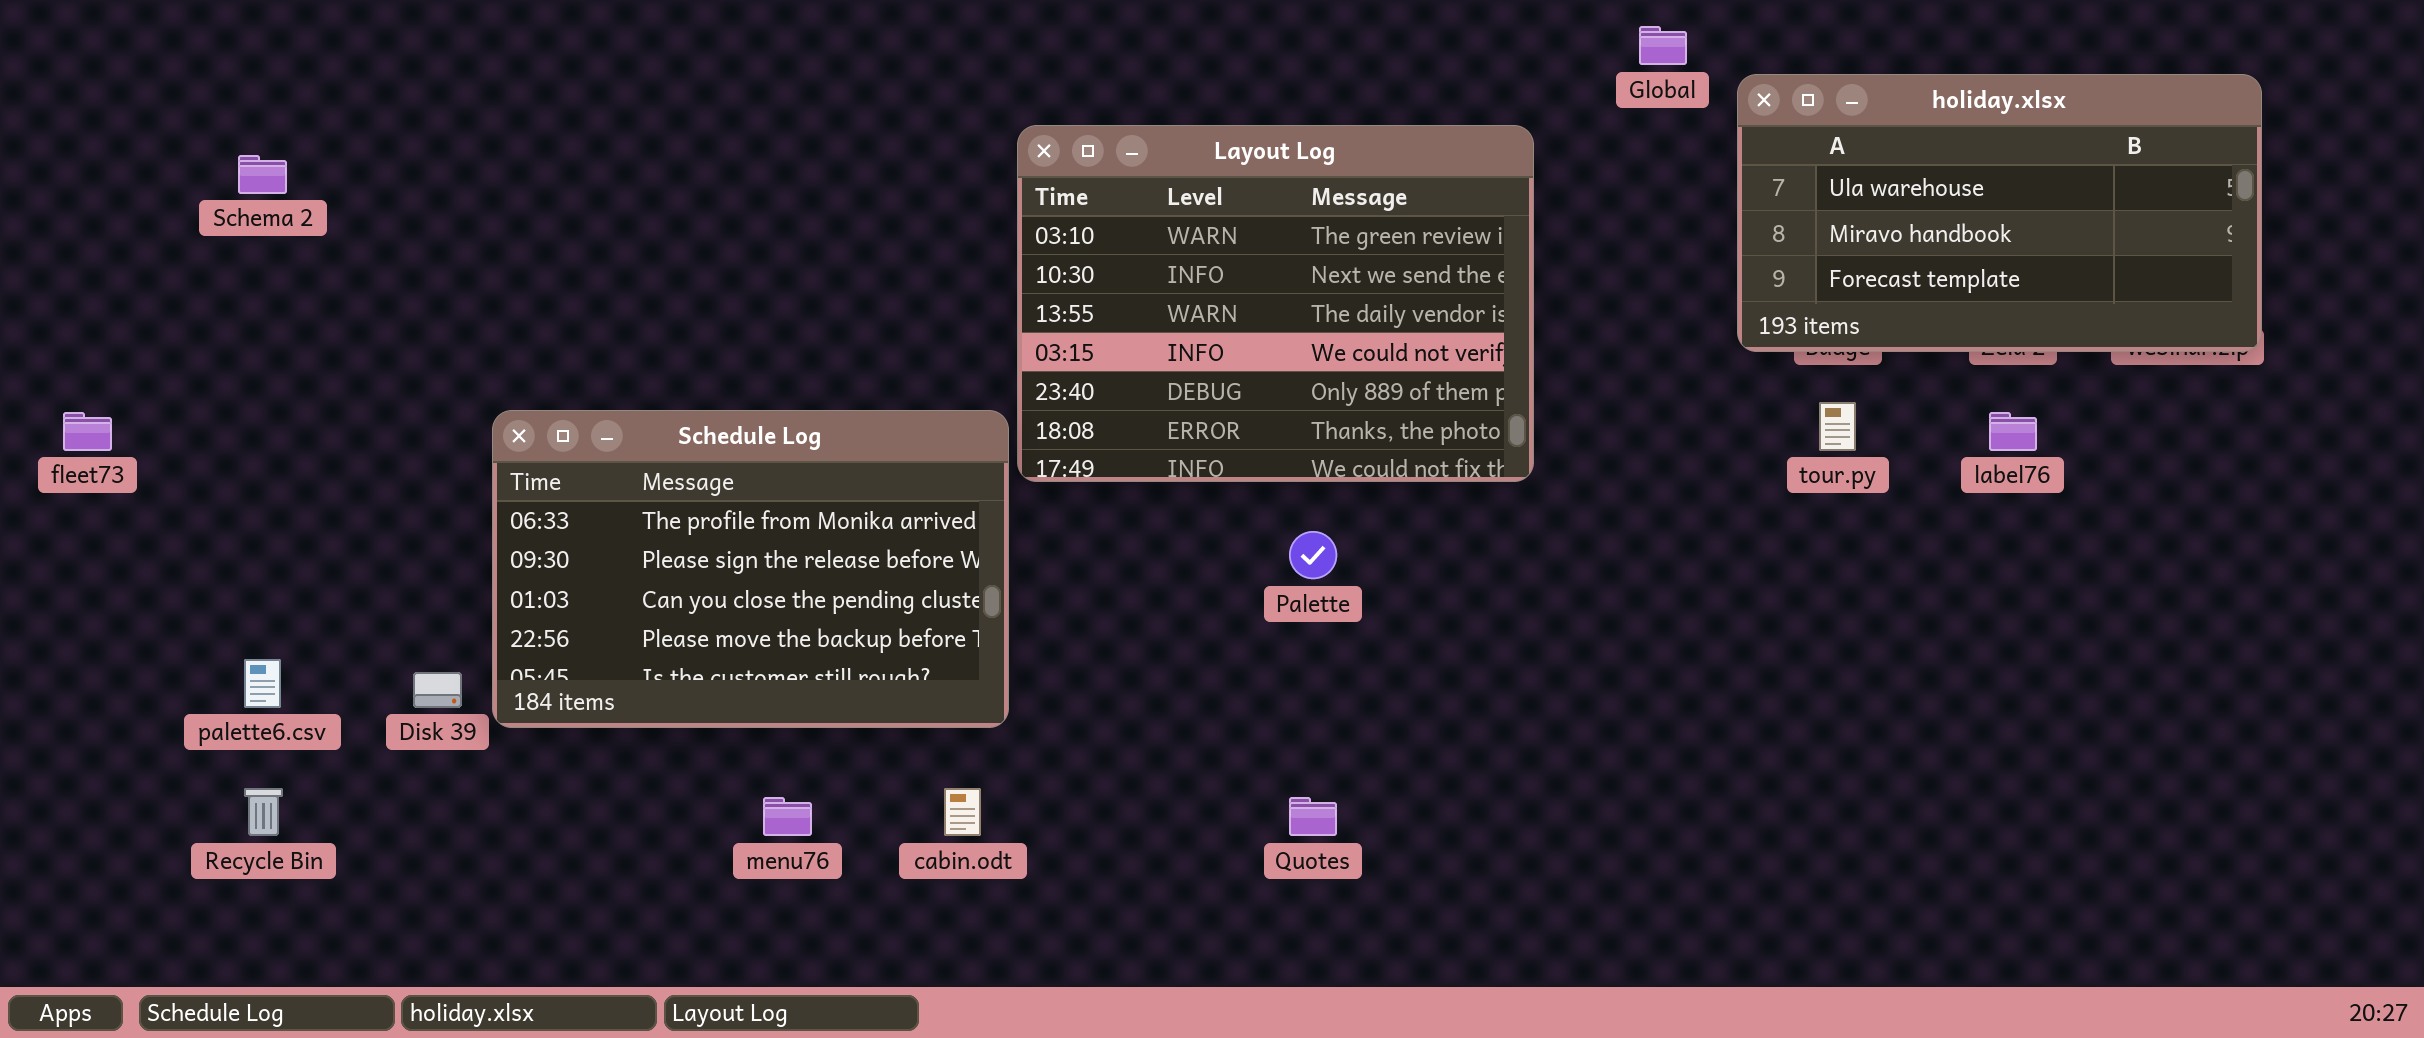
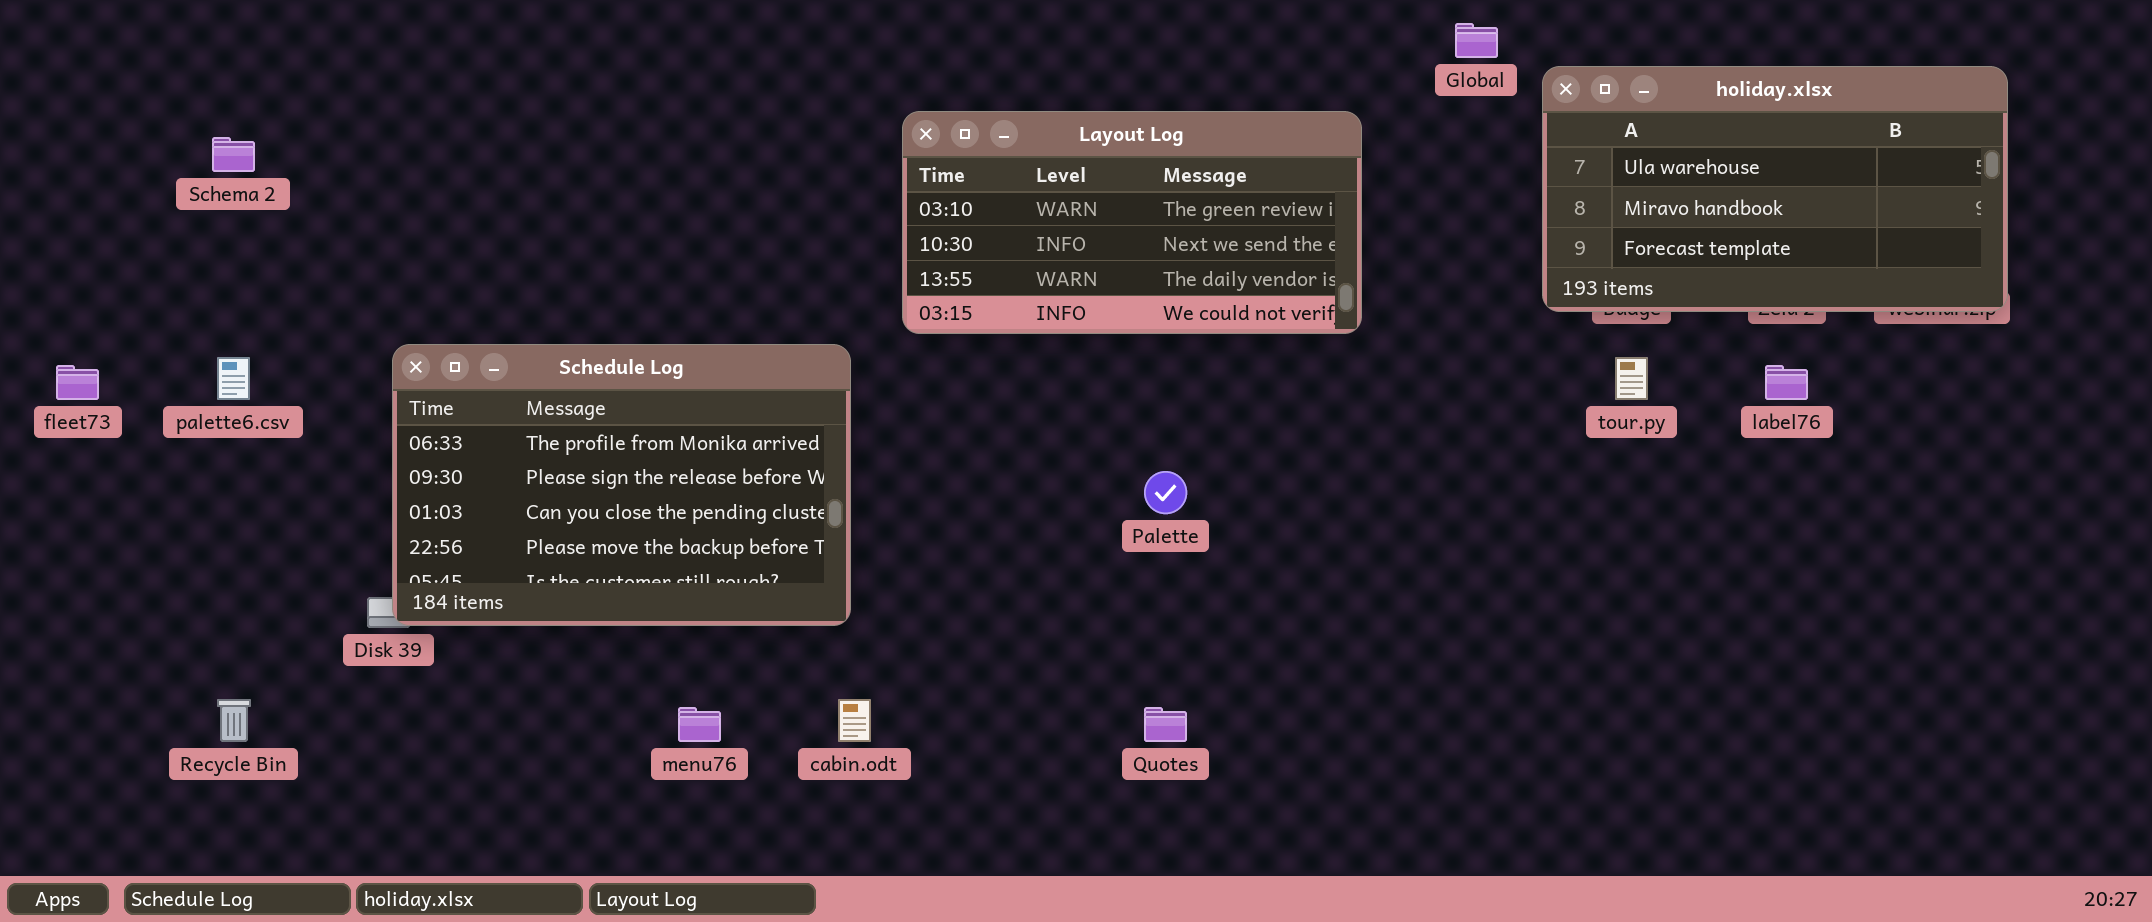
Layout Log: [1017,125,1534,482] -> [902,111,1362,334], resized
Schedule Log: [492,410,1009,728] -> [392,344,851,626], moved
palette6.csv: [244,659,281,708] -> [217,357,250,400], moved

